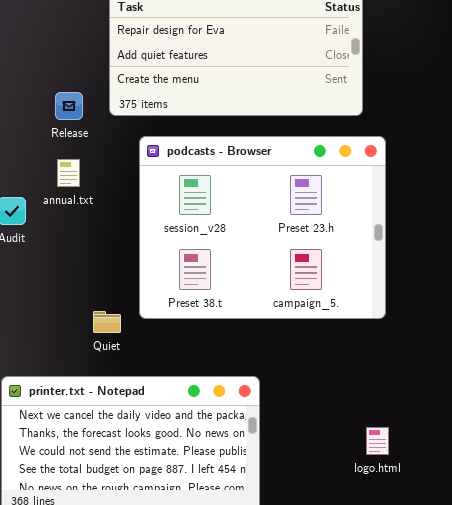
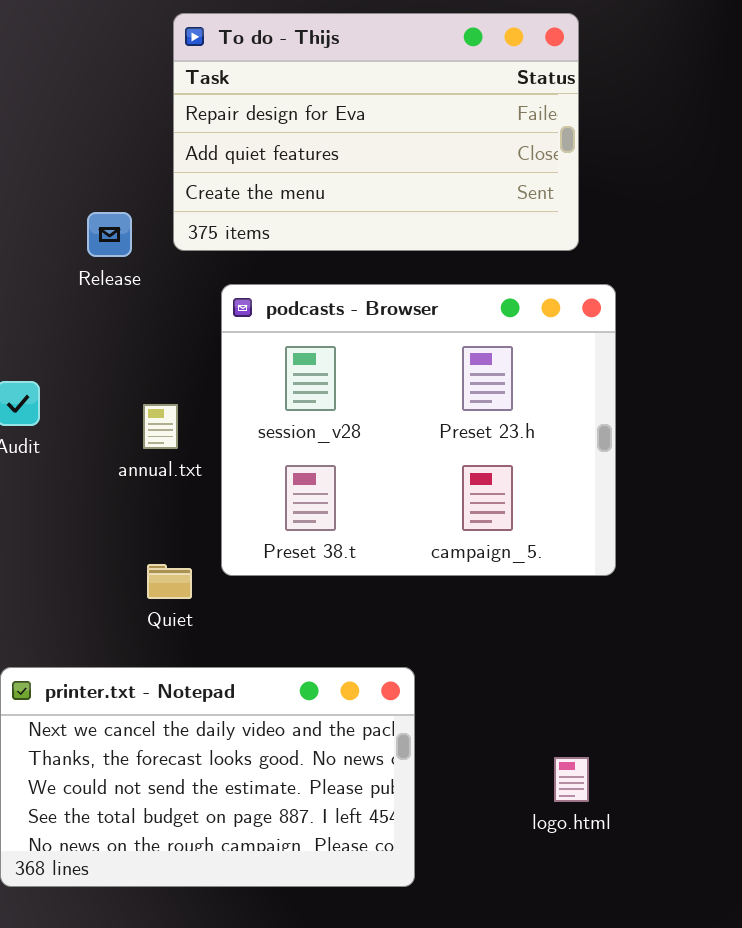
annual.txt: [57,159,80,187] -> [143,404,178,449], moved
logo.html: [366,427,389,455] -> [554,757,589,802], moved

